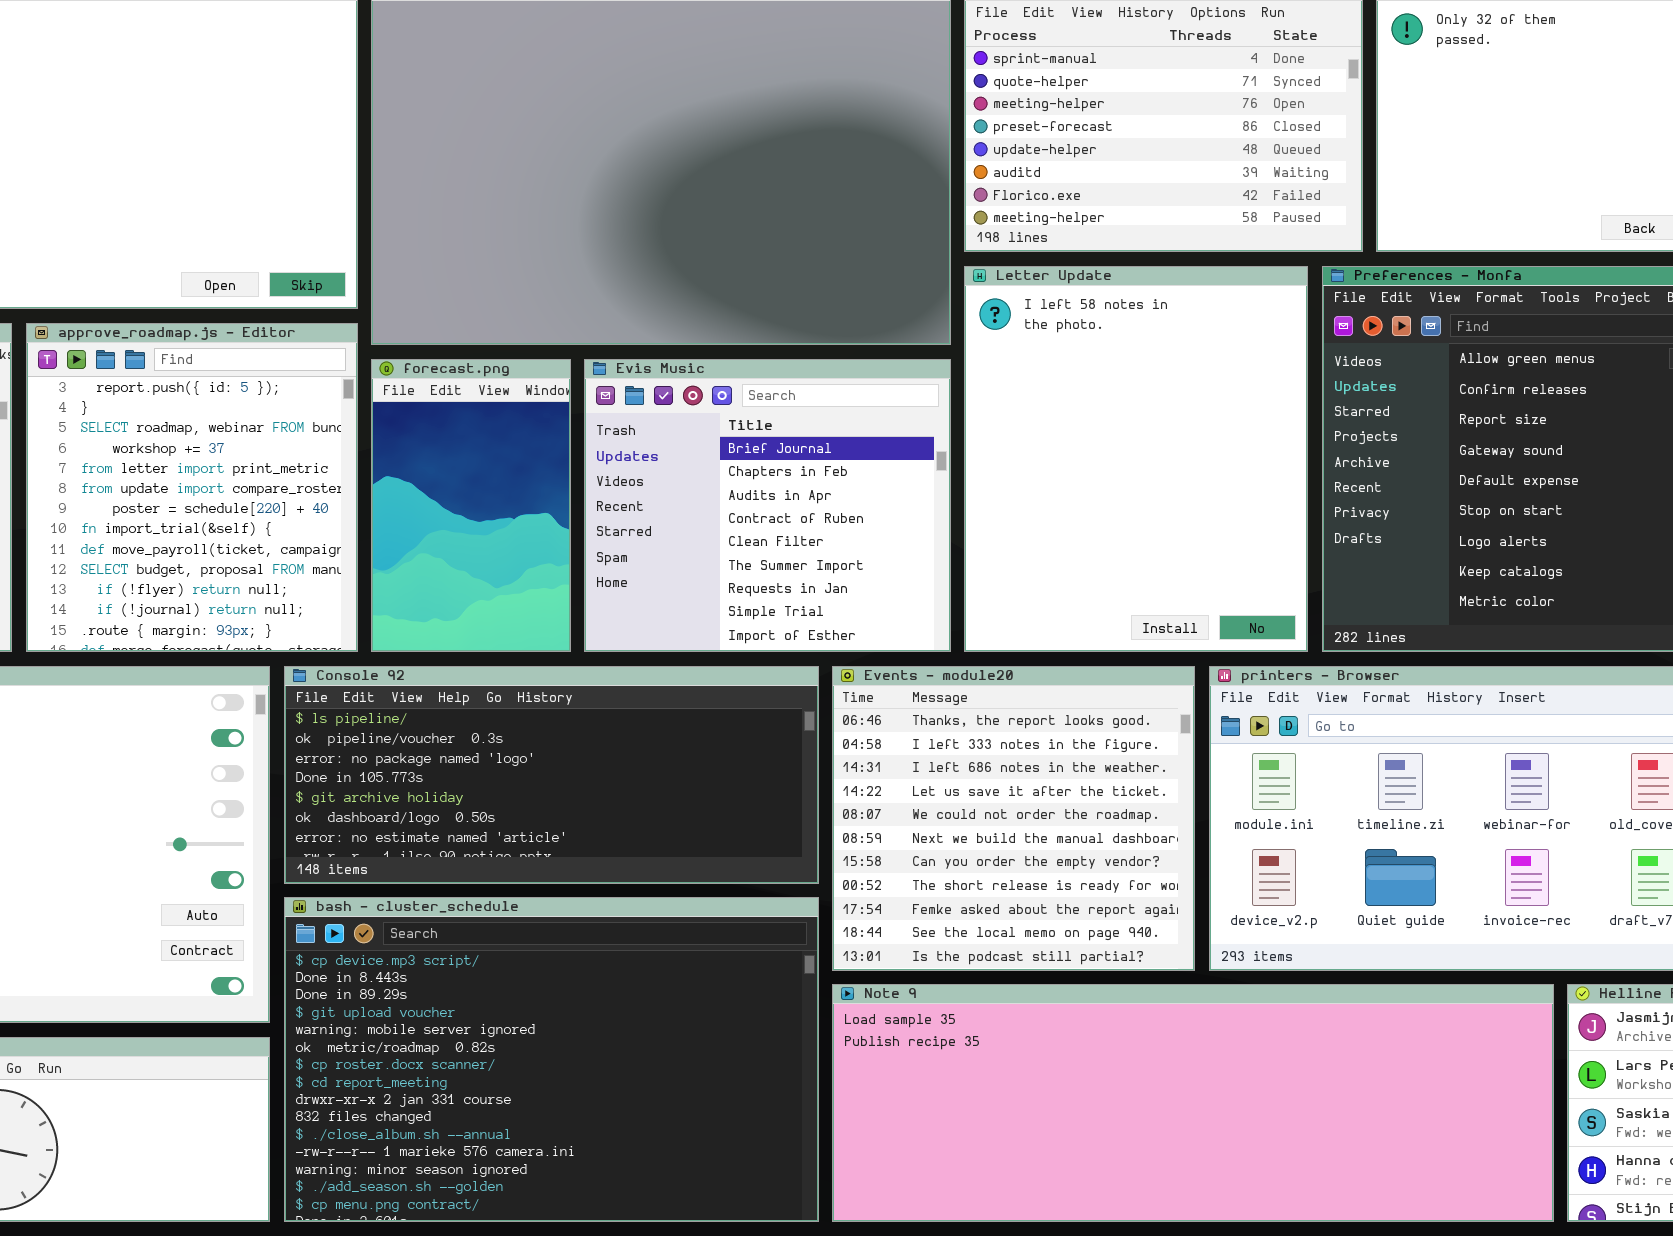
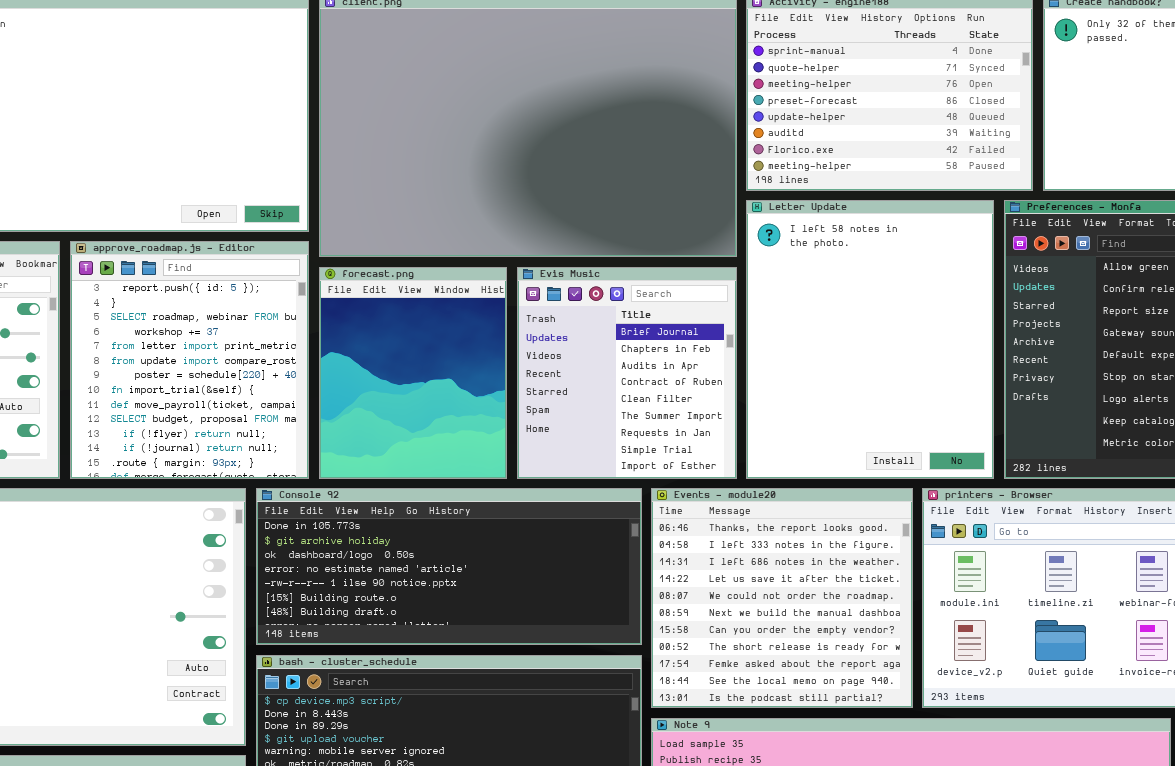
forecast.png: [371,359,571,652] -> [319,267,507,479], resized
Evis Music: [584,359,951,652] -> [517,267,737,479], resized
Console 92: [284,666,819,884] -> [256,488,642,645], scrolled down 3 rows

